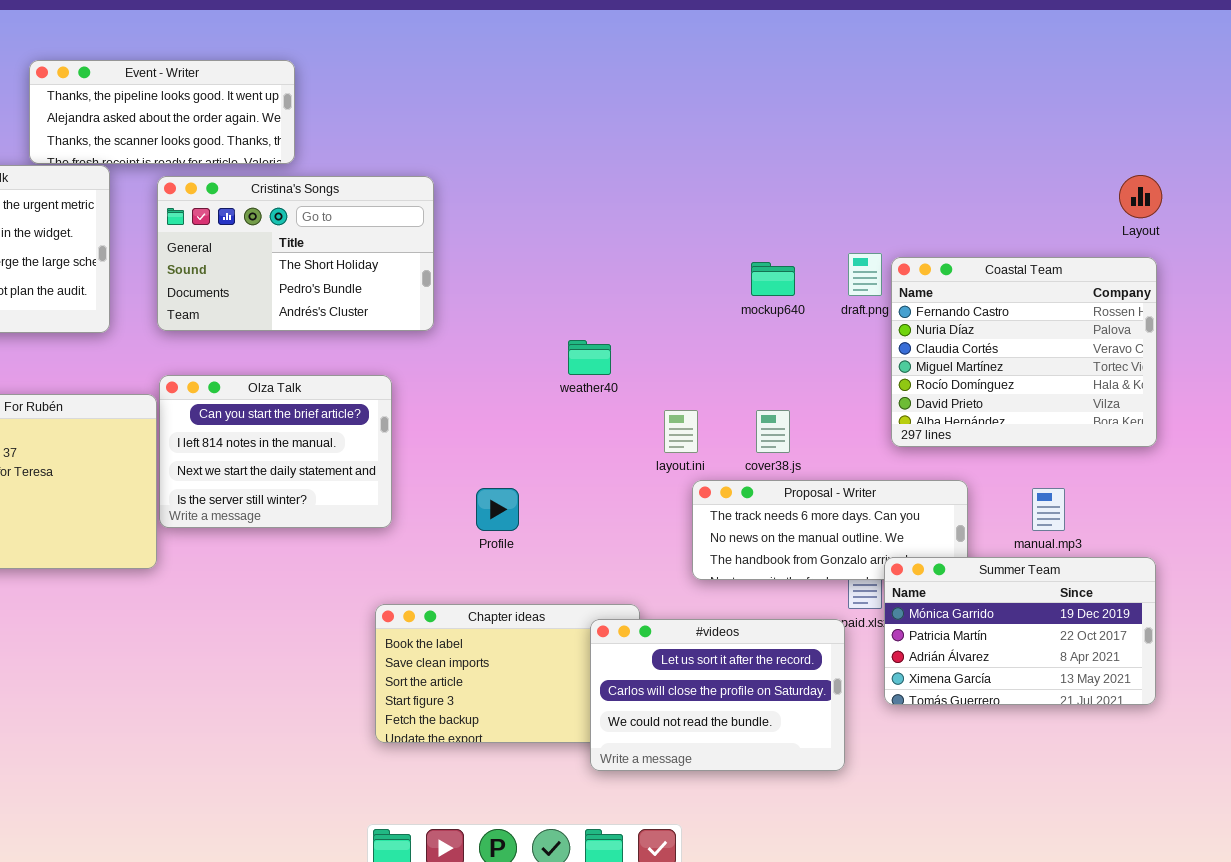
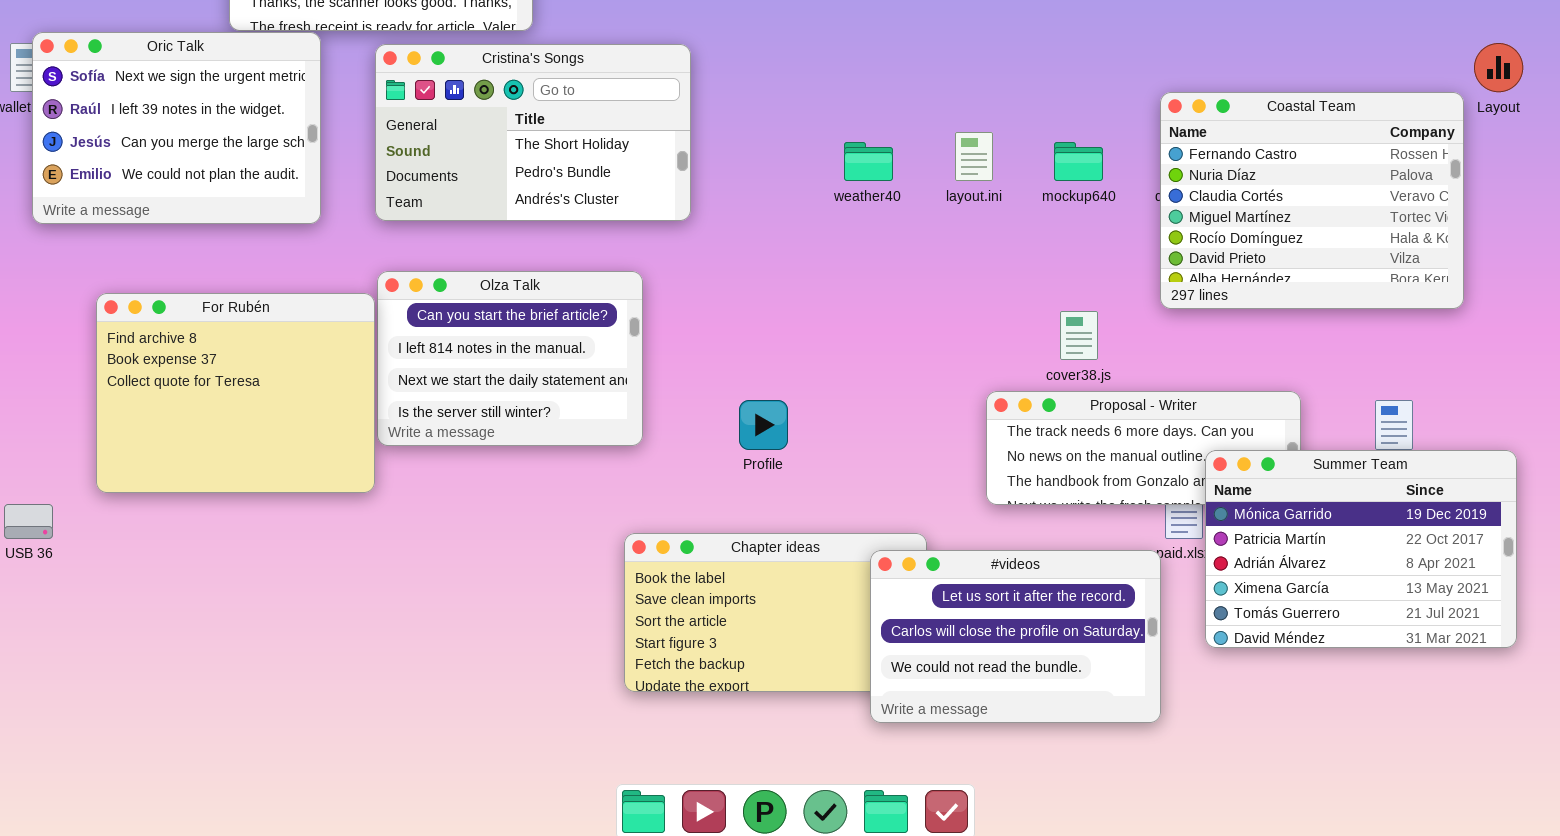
Coastal Team: [891,257,1157,447] -> [1160,92,1464,309], moved
weather40: [568,340,611,375] -> [844,142,893,181], moved
layout.ini: [664,410,698,453] -> [955,132,993,181], moved
Summer Team: [884,557,1156,705] -> [1205,450,1517,648], resized

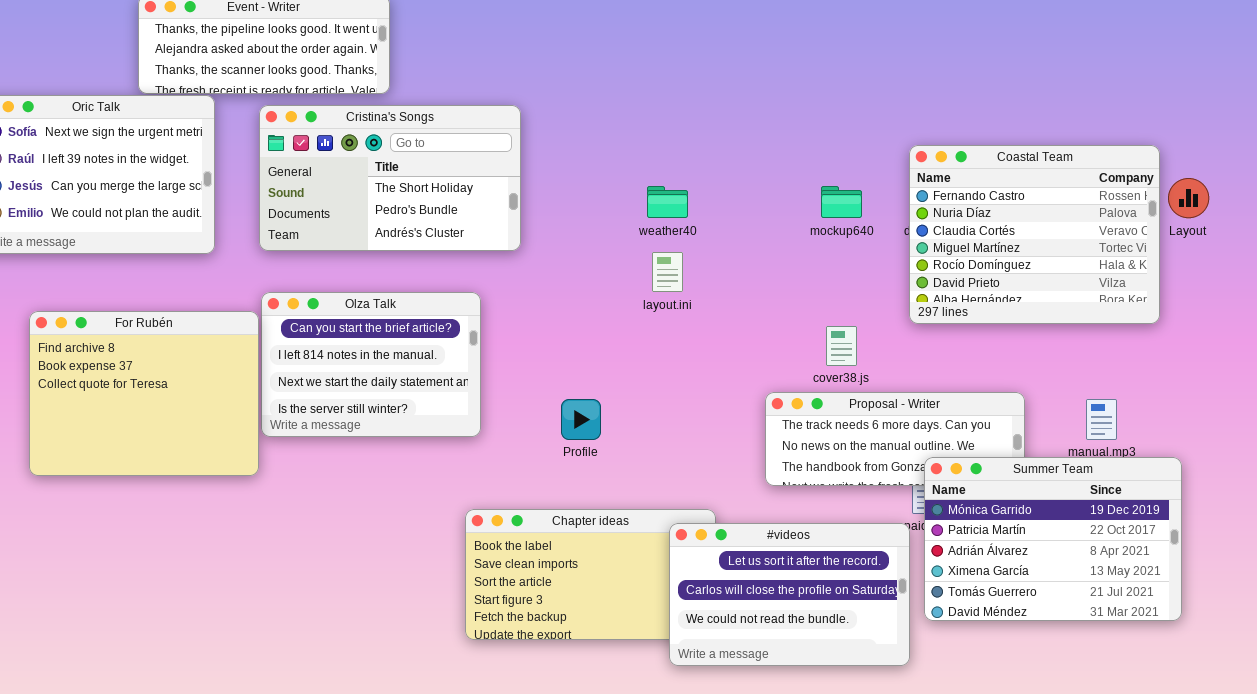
Layout: [1474,43,1523,92] -> [1168,178,1209,218], moved
layout.ini: [955,132,993,181] -> [652,252,683,292], moved
Summer Team: [1205,450,1517,648] -> [924,457,1182,621], moved

